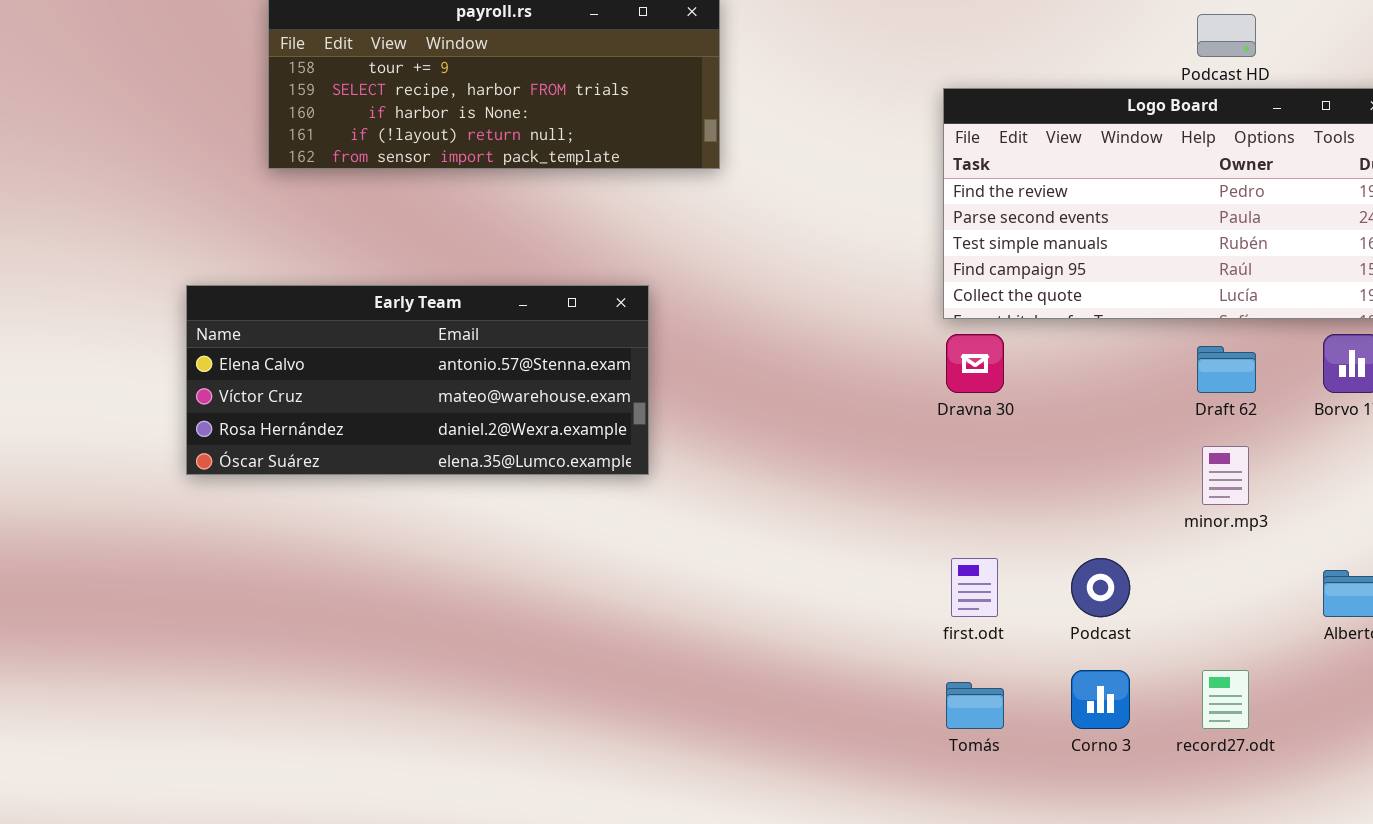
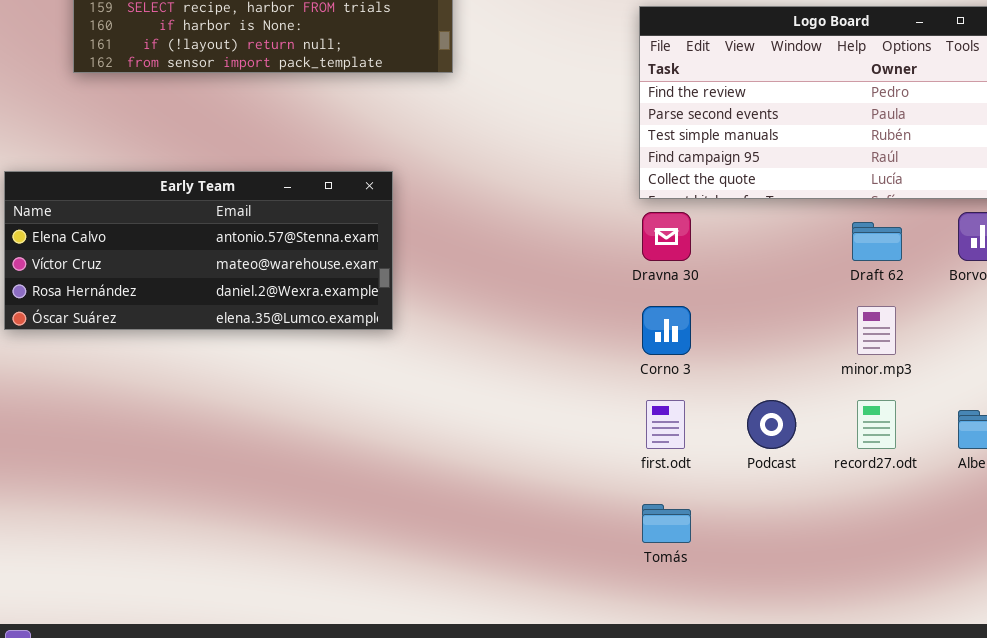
Corno 3: [1071,670,1130,729] -> [642,306,691,355], moved
record27.odt: [1202,670,1249,729] -> [857,400,896,449], moved

